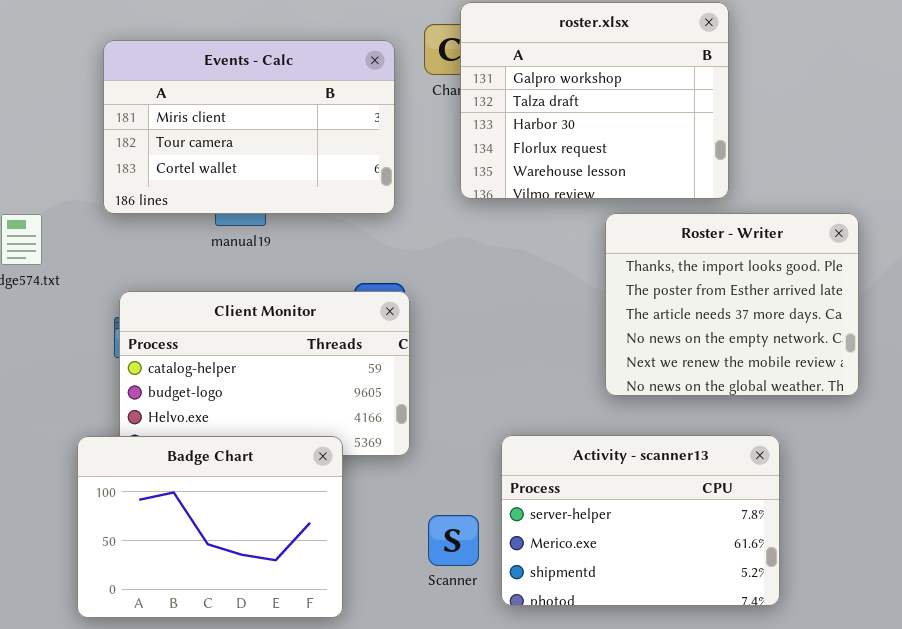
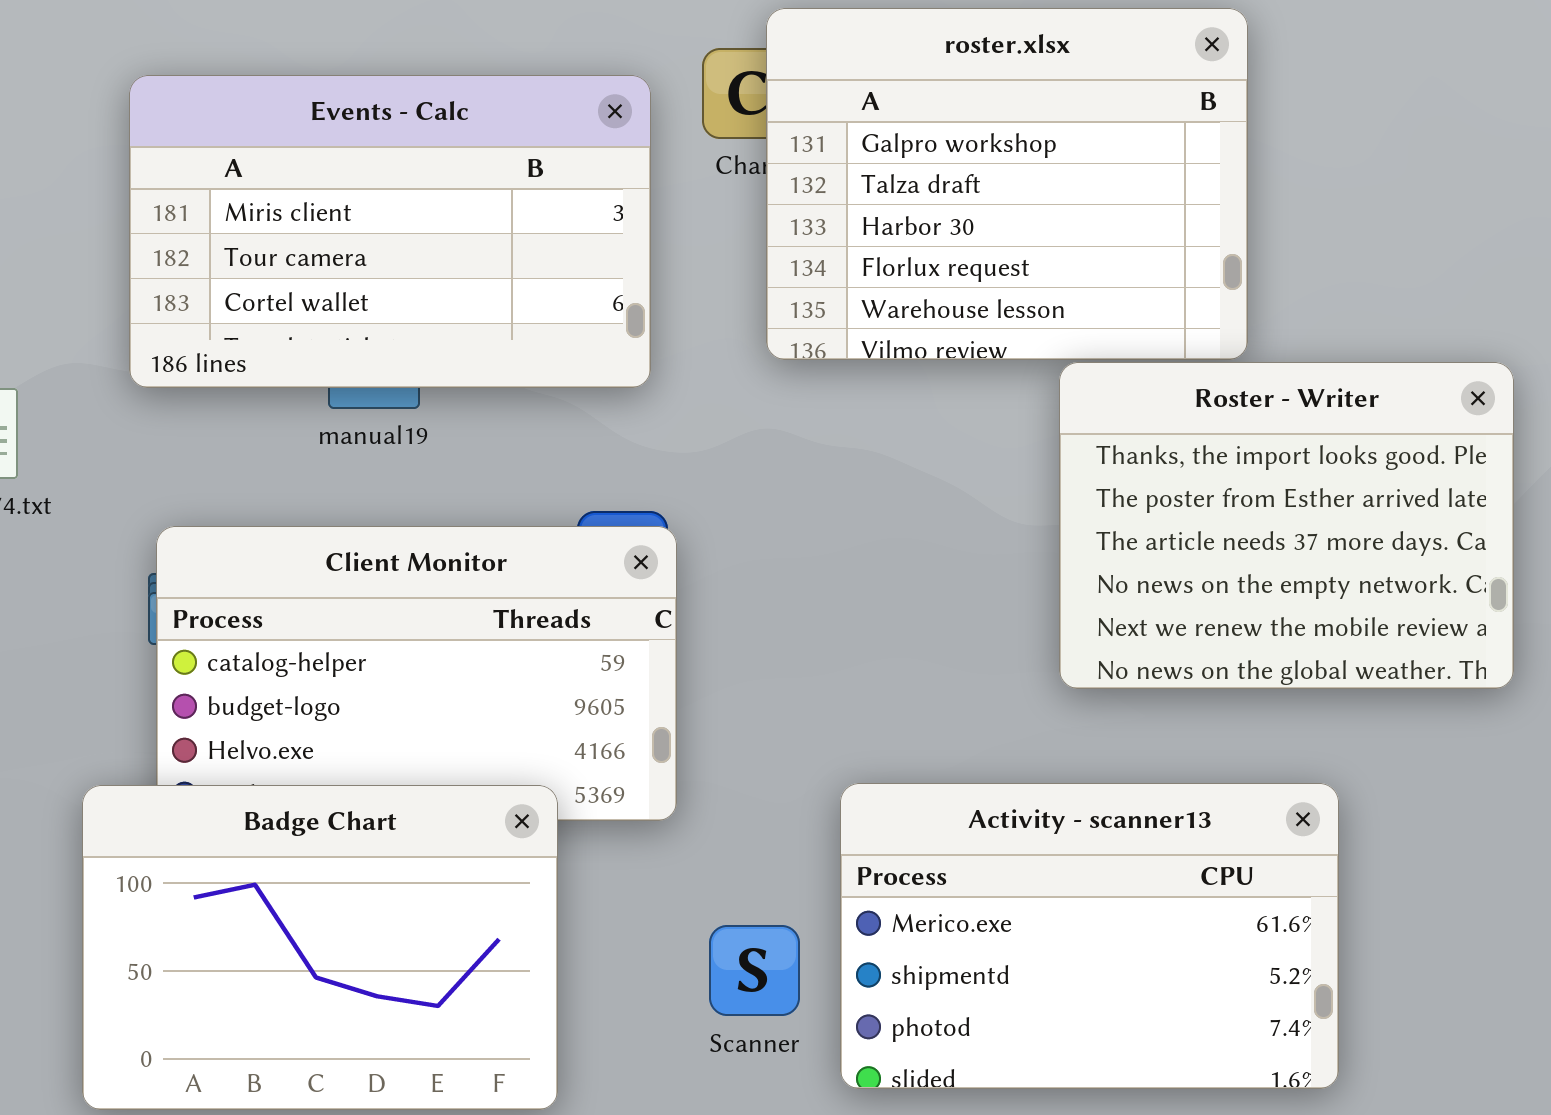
Roster - Writer: [605,213,859,396] -> [1059,362,1514,689], moved
Activity - scanner13: [501,435,780,606] -> [840,783,1339,1089], scrolled down 1 row

